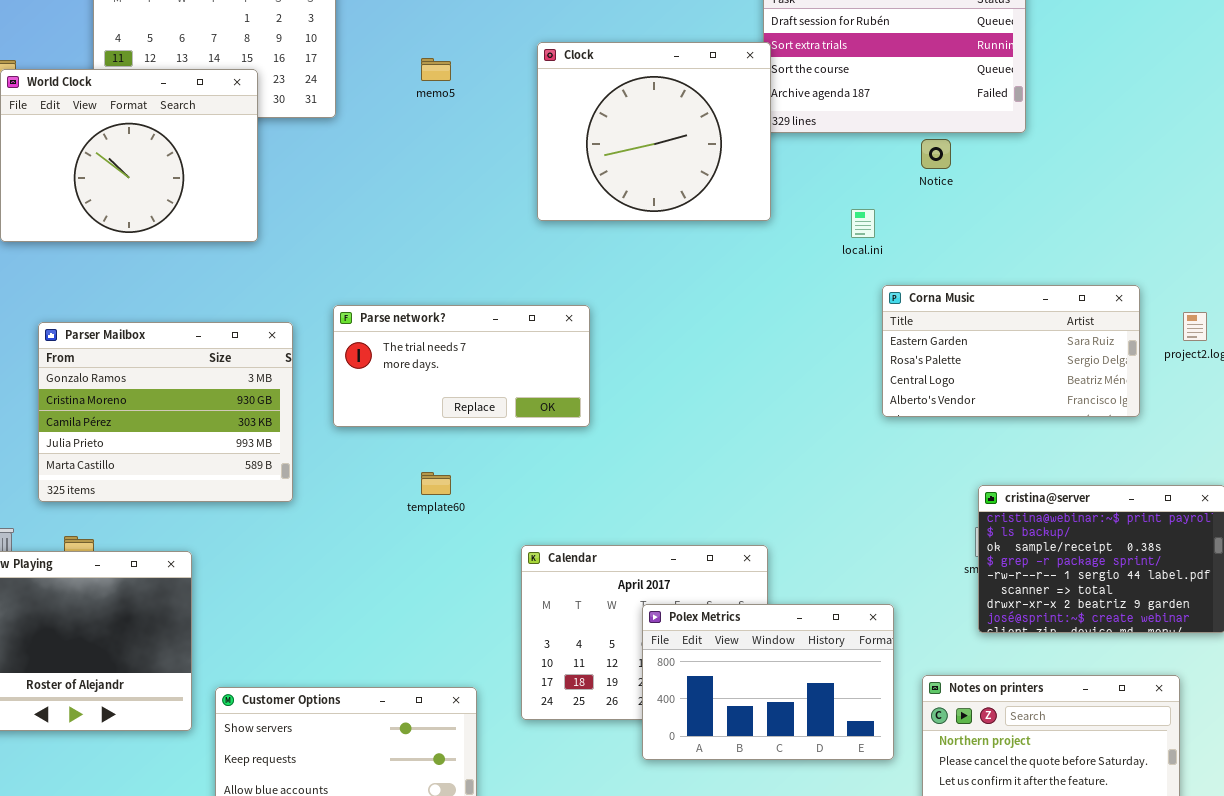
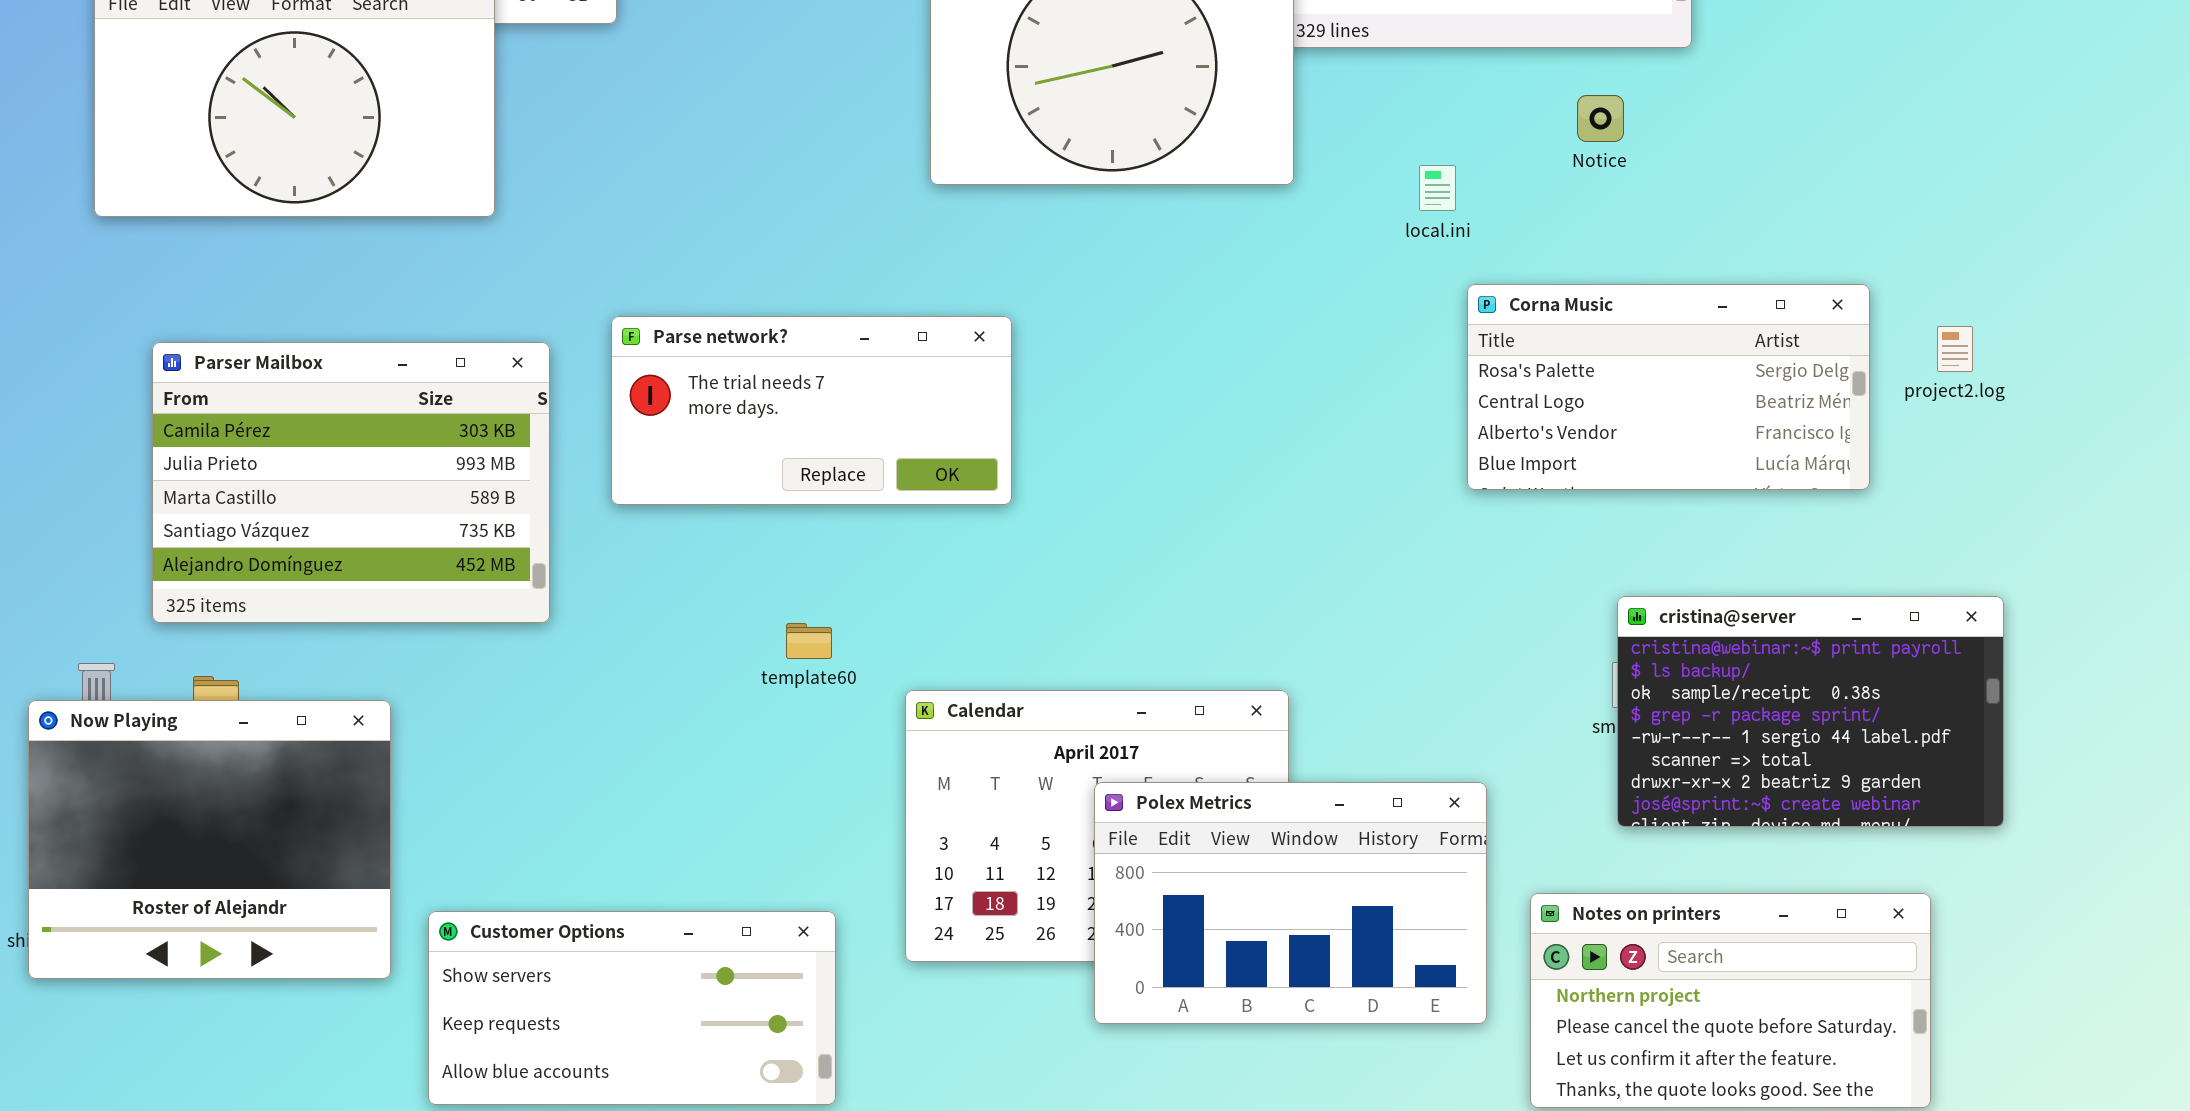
Notice: [921,139,951,169] -> [1577,95,1624,142], moved
Corna Music: [882,285,1140,417] -> [1467,284,1870,490], scrolled down 1 row
Parser Mailbox: [38,322,293,502] -> [152,342,550,623], scrolled down 2 rows
template60: [421,472,451,495] -> [786,623,832,659], moved

